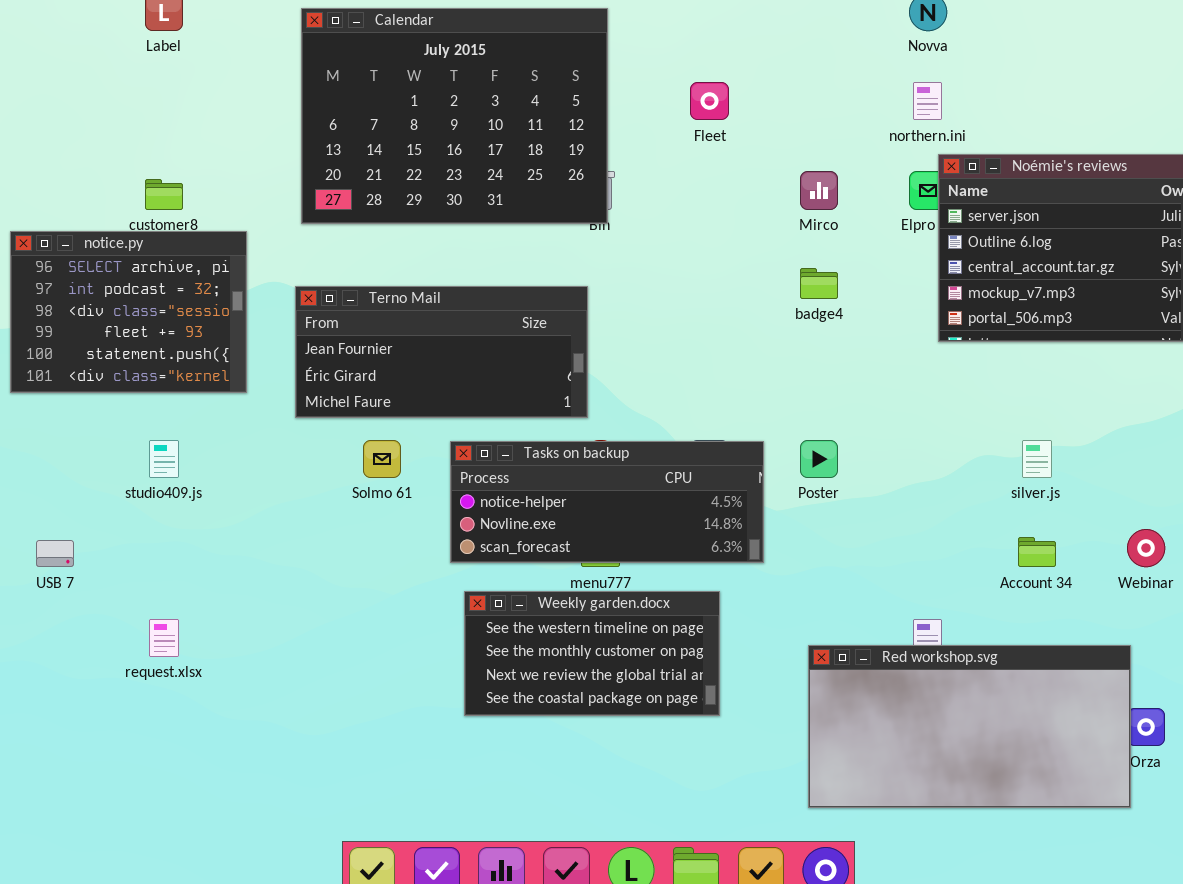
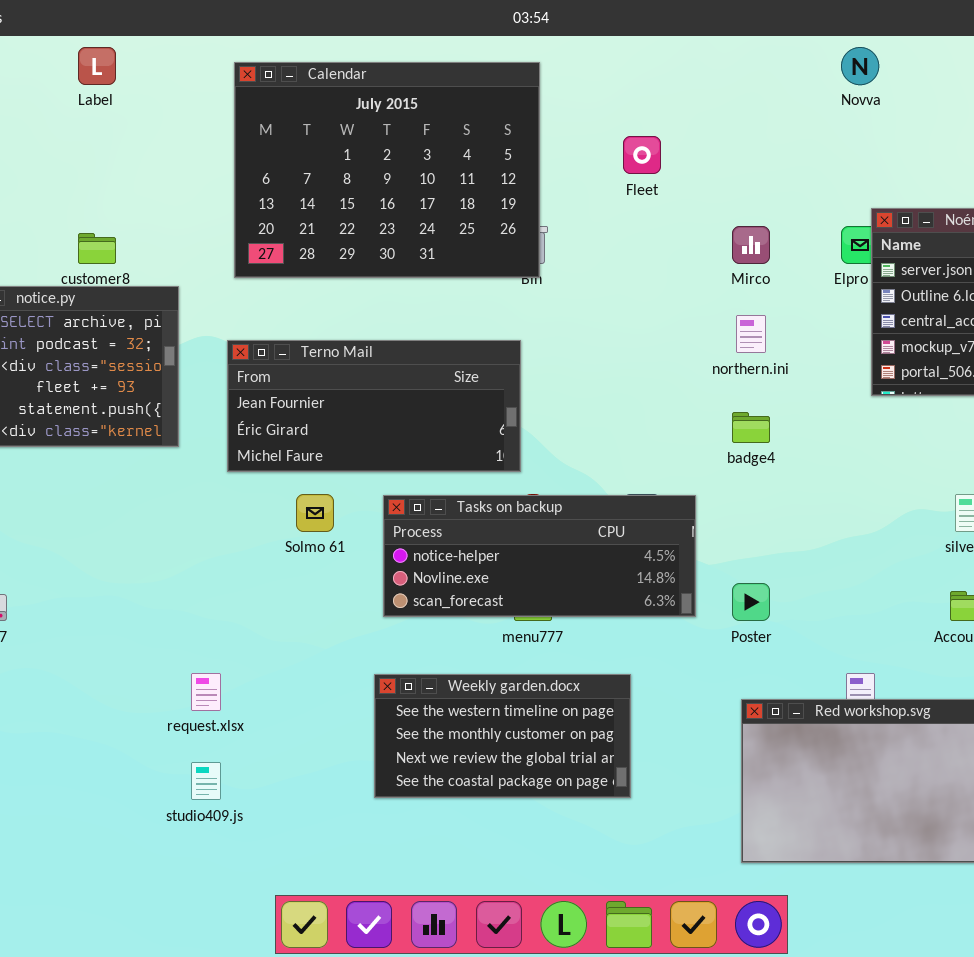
northern.ini: [913,82,942,120] -> [736,315,766,353], moved
badge4: [800,268,838,299] -> [732,412,770,443], moved
studio409.js: [149,440,179,478] -> [191,762,221,800], moved
Poster: [800,440,838,478] -> [732,583,770,621], moved
Weekly garden.docx: [464,591,720,716] -> [374,674,631,798], moved
request.xlsx: [149,619,179,657] -> [191,673,221,711], moved

